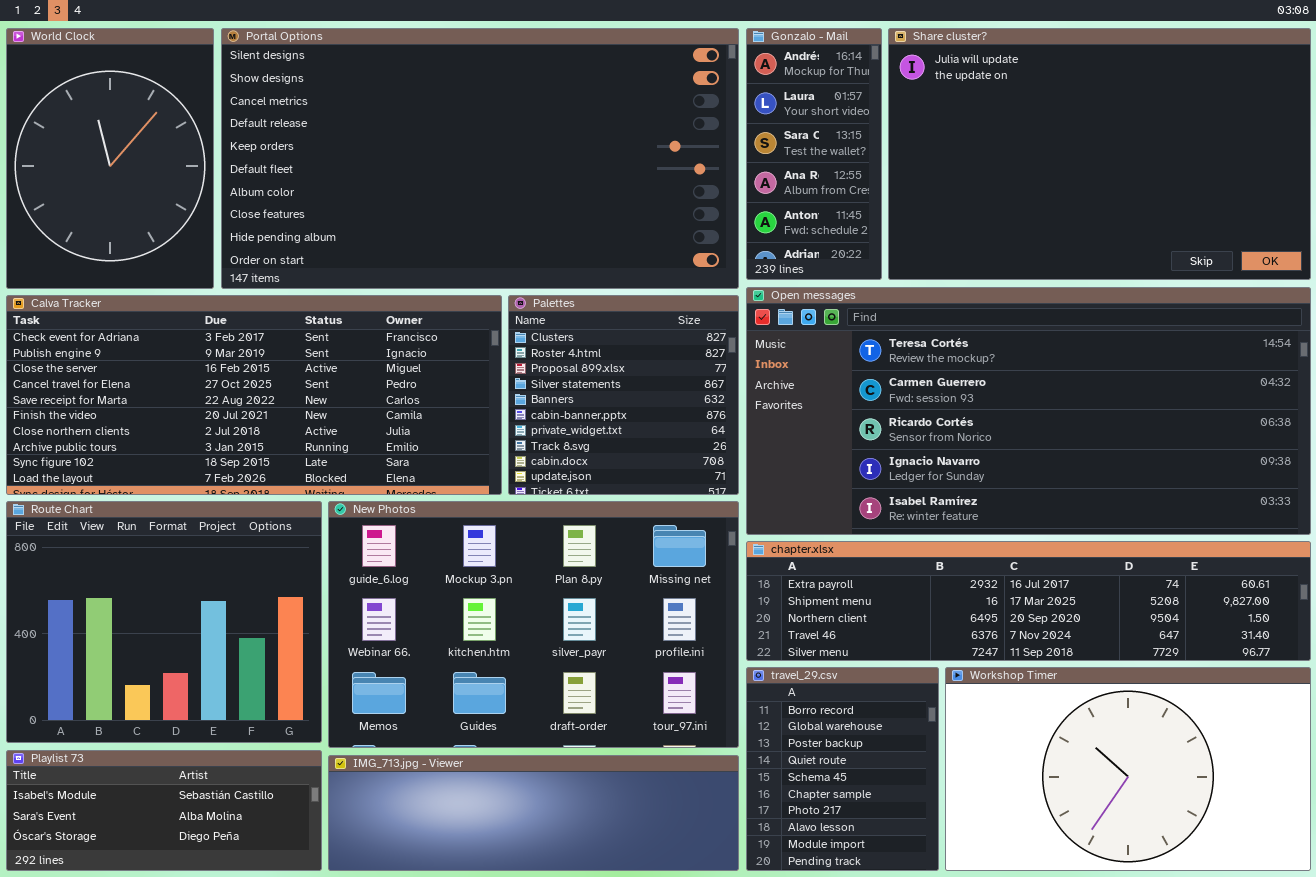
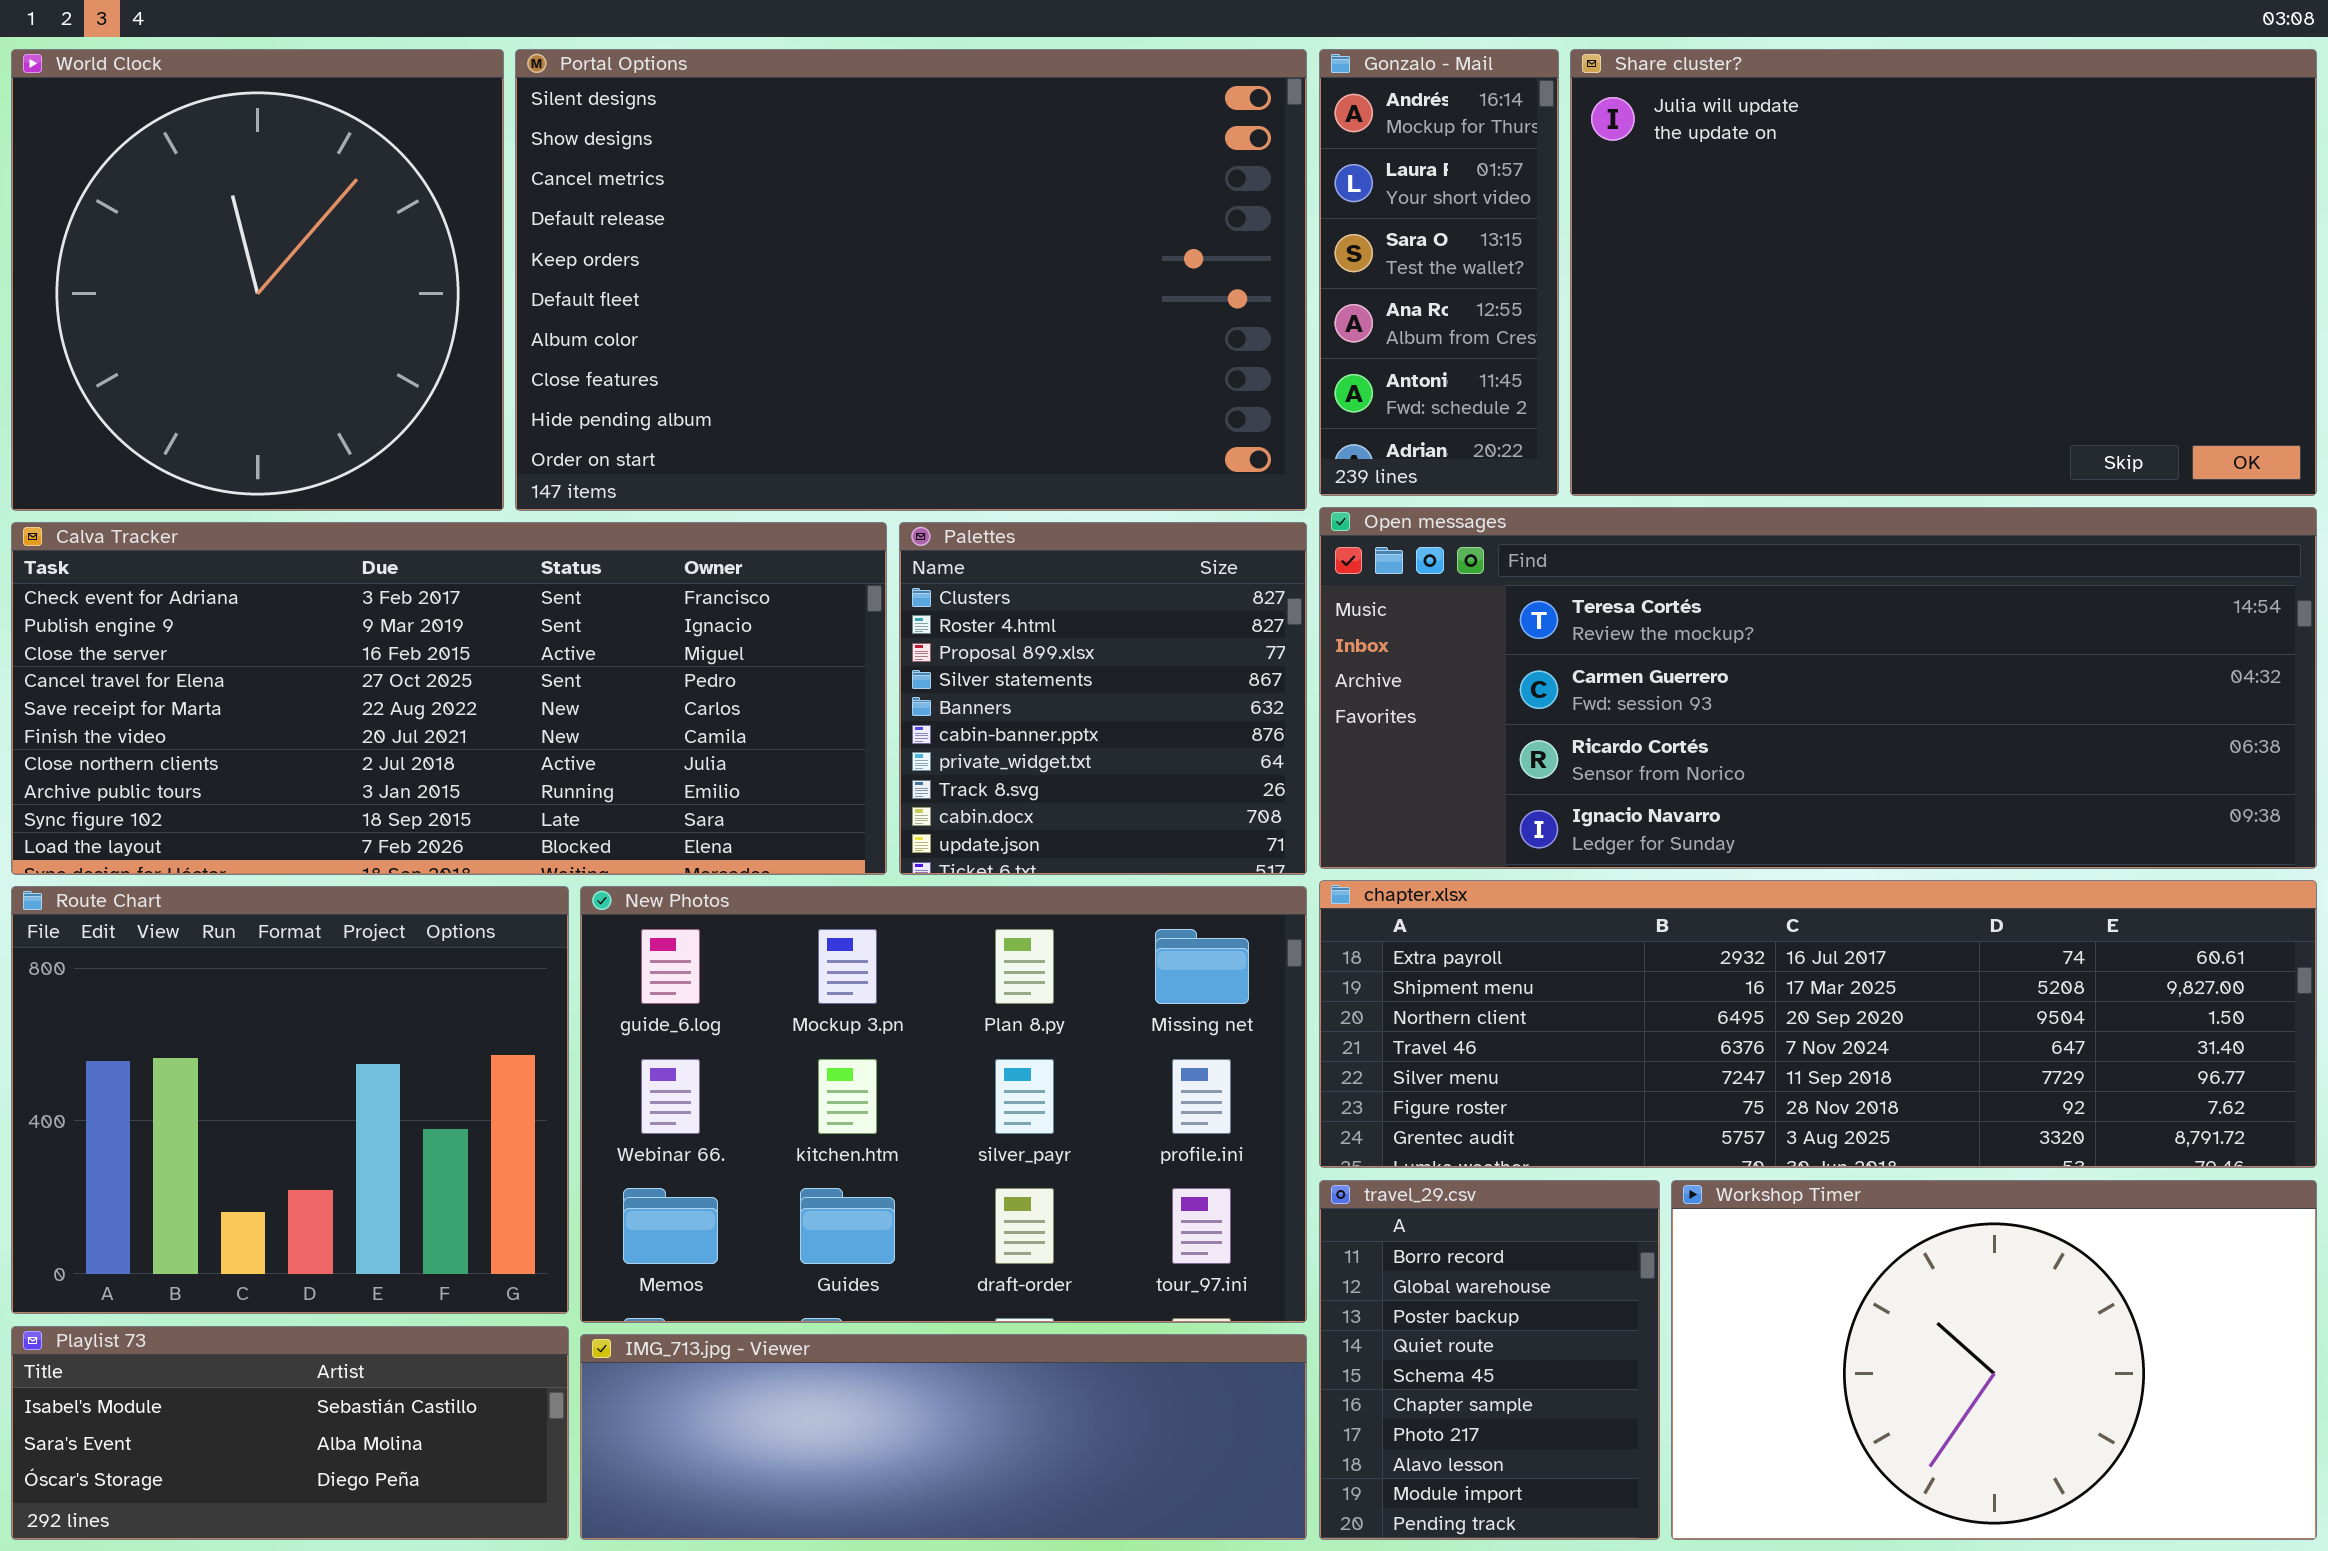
World Clock: [6,28,214,289] -> [11,49,504,511], resized
Portal Options: [221,28,739,289] -> [515,49,1307,511], resized
Open messages: [746,287,1311,535] -> [1319,507,2317,869], resized
chapter.xlsx: [746,541,1311,661] -> [1319,880,2317,1168], resized

